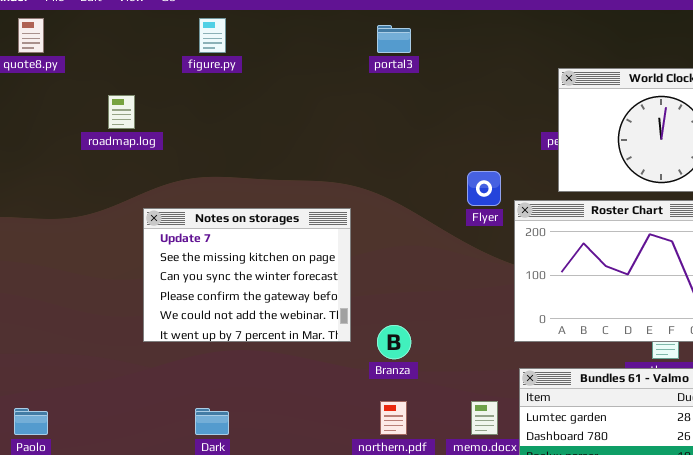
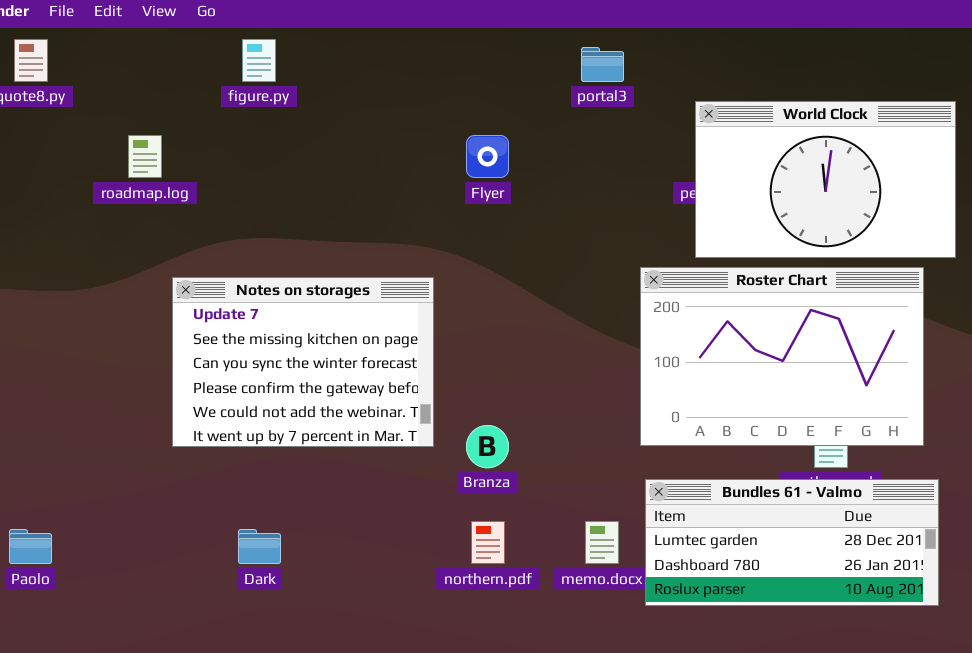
portal3: [377,25,411,53] -> [581,47,624,82], moved
Flyer: [467,171,501,206] -> [466,135,509,178], moved

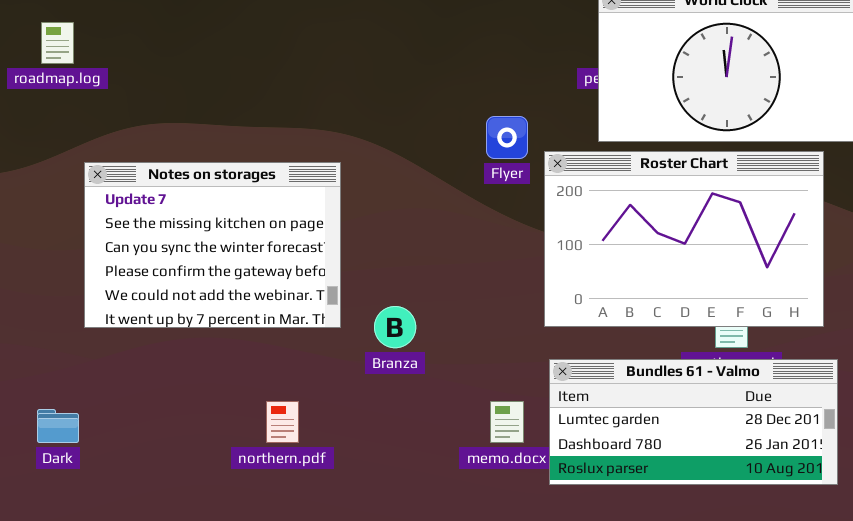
Flyer: [466,135,509,178] -> [486,116,528,159], moved
northern.pdf: [471,521,505,564] -> [266,401,299,443], moved
Dark: [238,529,281,564] -> [37,409,79,443], moved

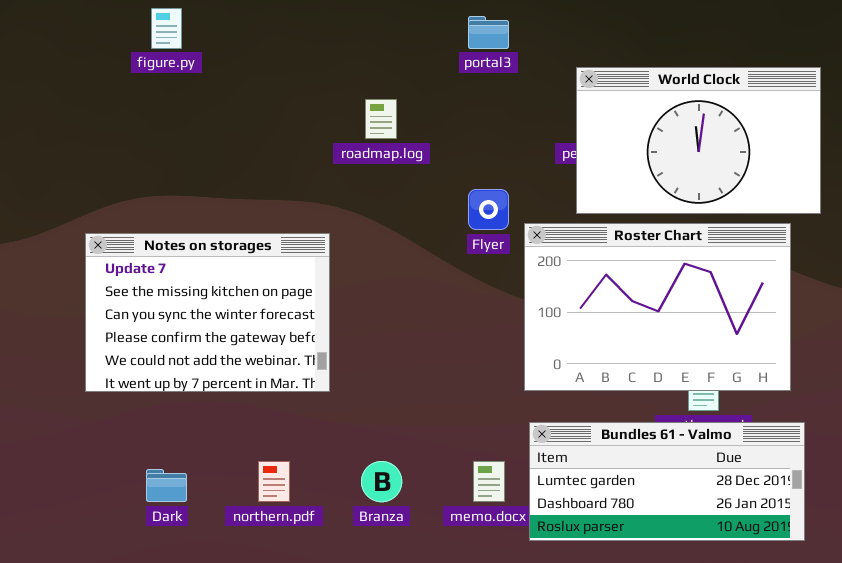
roadmap.log: [41,22,74,64] -> [365,99,397,139], moved
Branza: [374,306,416,348] -> [361,461,402,502], moved
Dark: [37,409,79,443] -> [146,469,187,502], moved

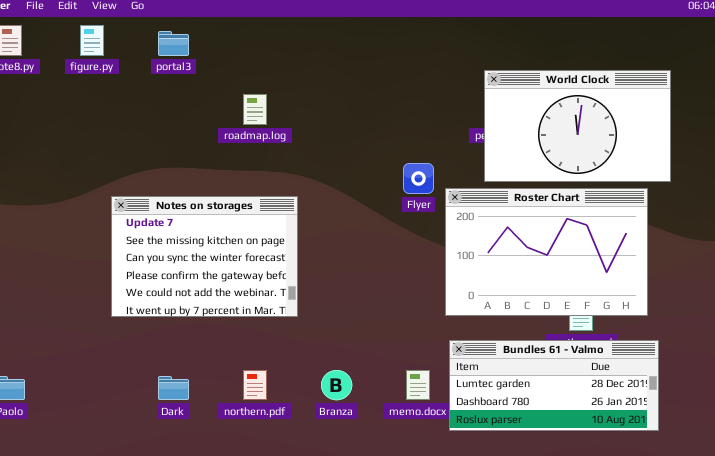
figure.py: [151,8,182,49] -> [80,25,104,56], moved
portal3: [468,16,509,49] -> [158,31,189,56], moved
roadmap.log: [365,99,397,139] -> [243,94,267,125], moved

